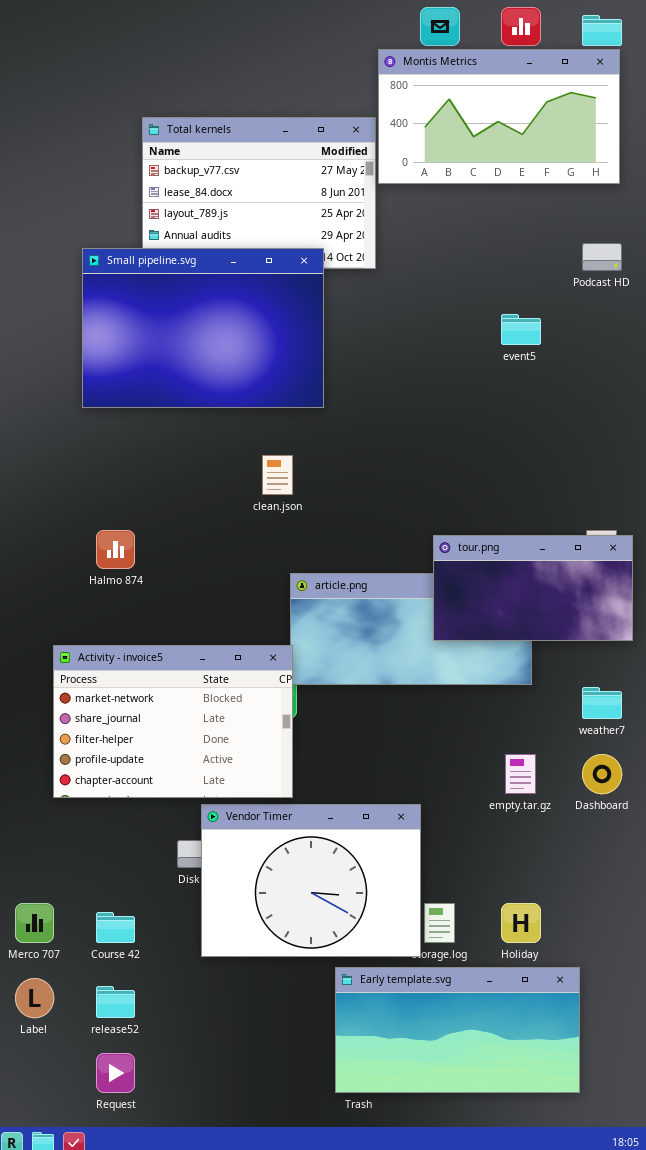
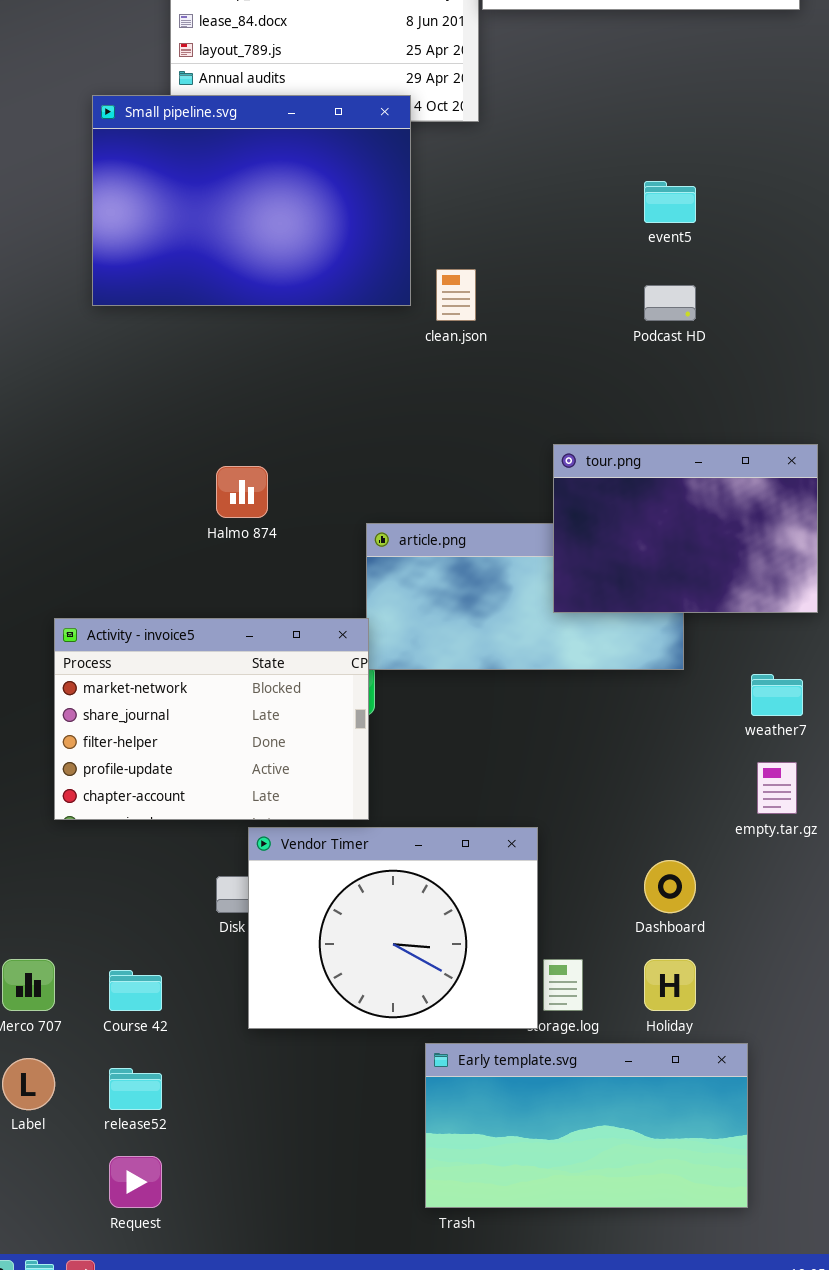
Podcast HD: [582,243,622,271] -> [644,285,696,321], moved
clean.json: [262,455,293,495] -> [436,269,476,321], moved
Halmo 874: [96,530,135,569] -> [216,466,268,518], moved
tour.png: [433,535,633,641] -> [553,444,818,613], resized
empty.tar.gz: [505,754,536,794] -> [757,762,797,814], moved
Dashboard: [582,754,622,794] -> [644,860,696,913], moved

